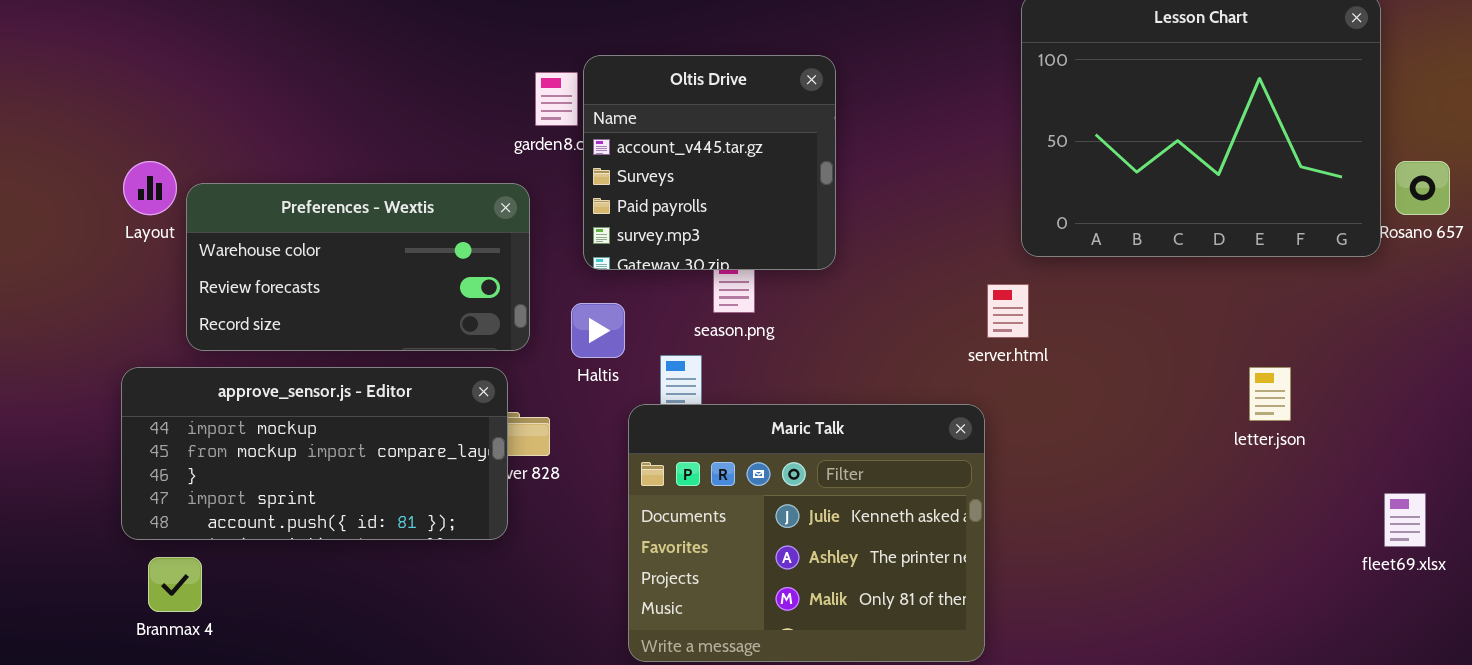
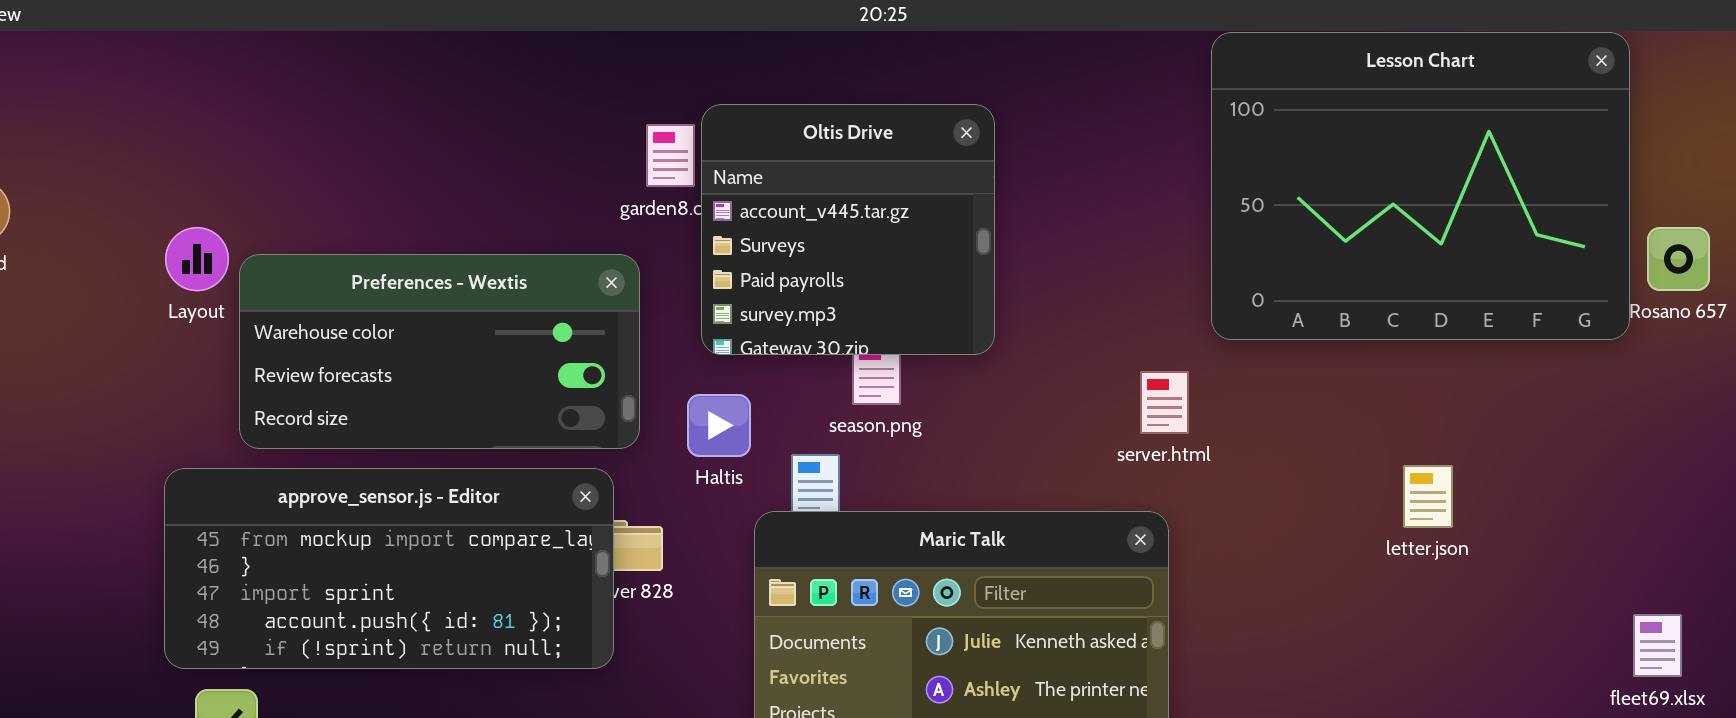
server.html: [987,284,1029,338] -> [1140,371,1189,434], moved
approve_sensor.js - Editor: [121,367,508,540] -> [164,468,614,669], scrolled down 1 row
letter.json: [1249,367,1291,421] -> [1403,465,1453,528], moved

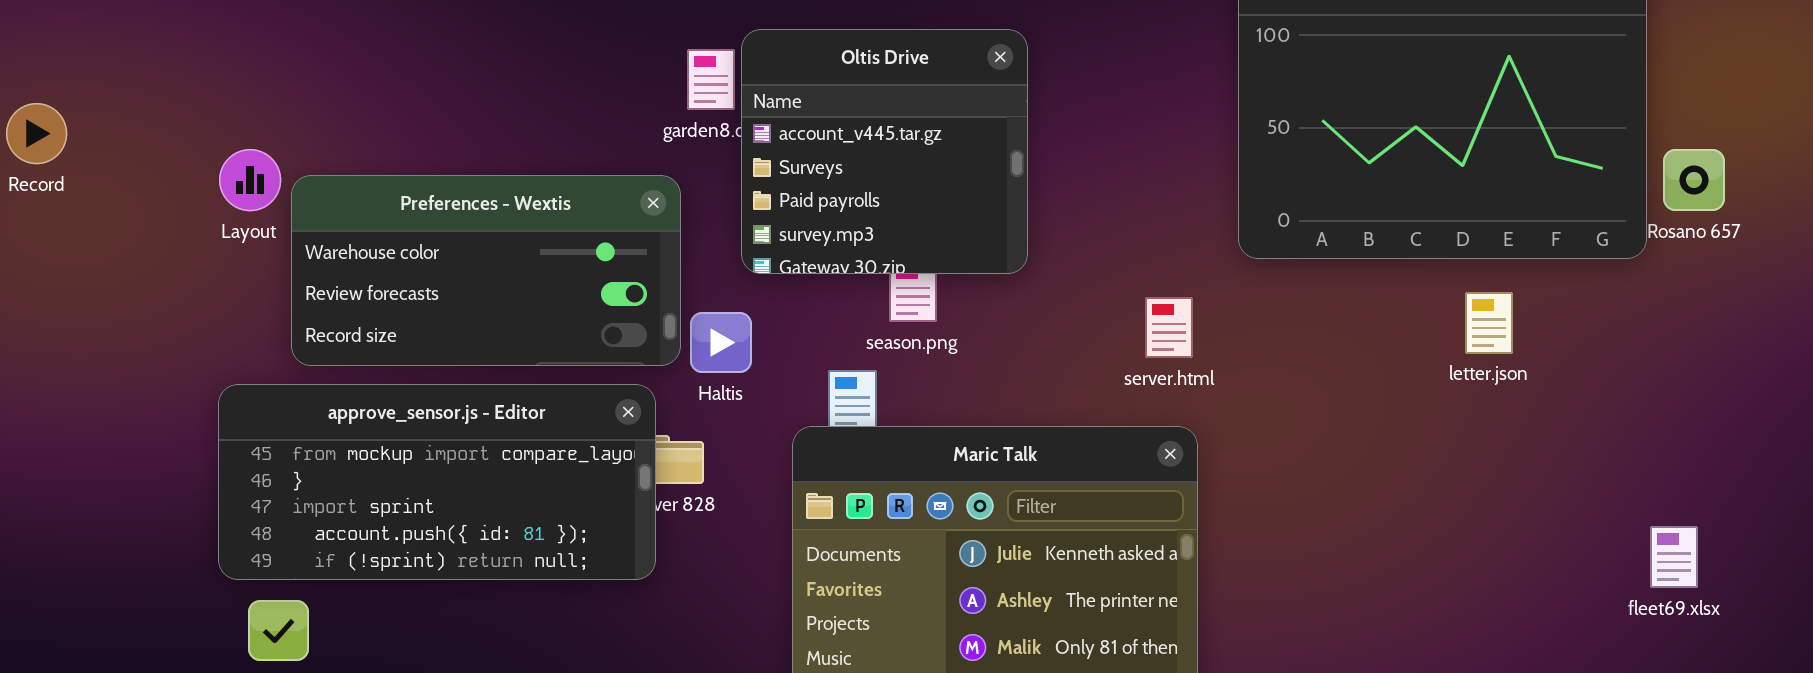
server.html: [1140,371,1189,434] -> [1145,297,1193,358], moved
Haltis: [687,394,751,457] -> [690,312,752,373], moved
letter.json: [1403,465,1453,528] -> [1465,292,1513,354], moved

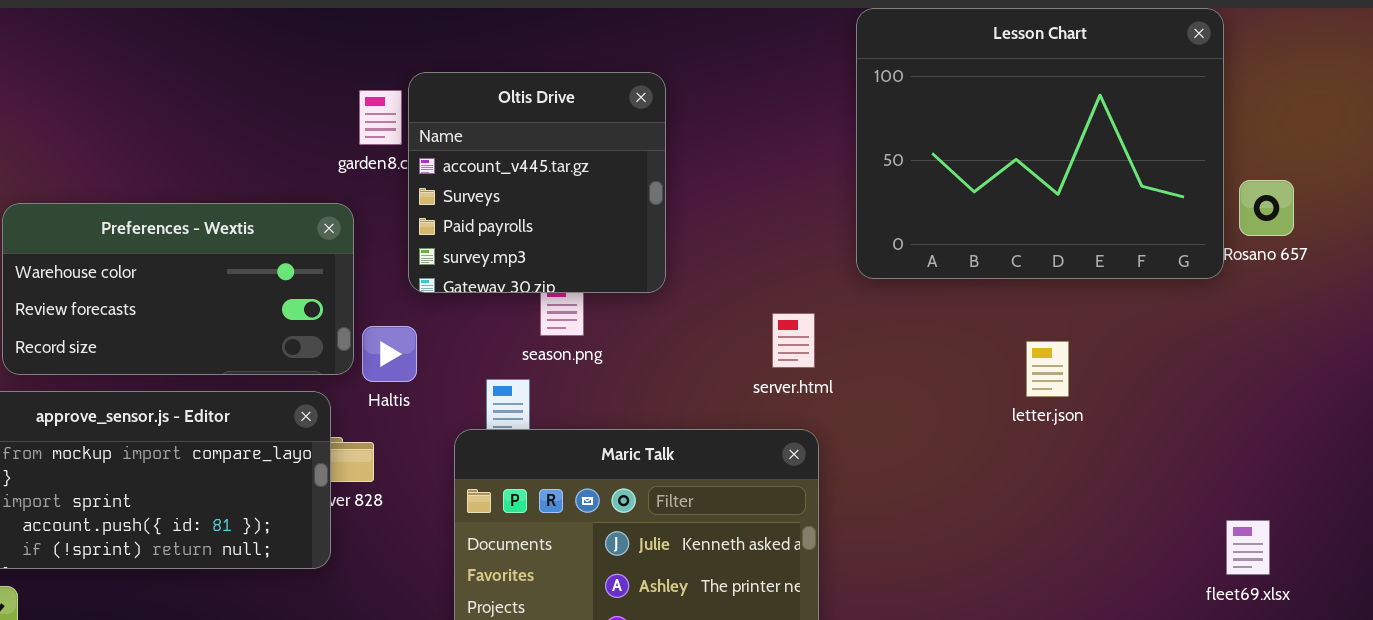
letter.json: [1465,292,1513,354] -> [1026,341,1069,397], moved

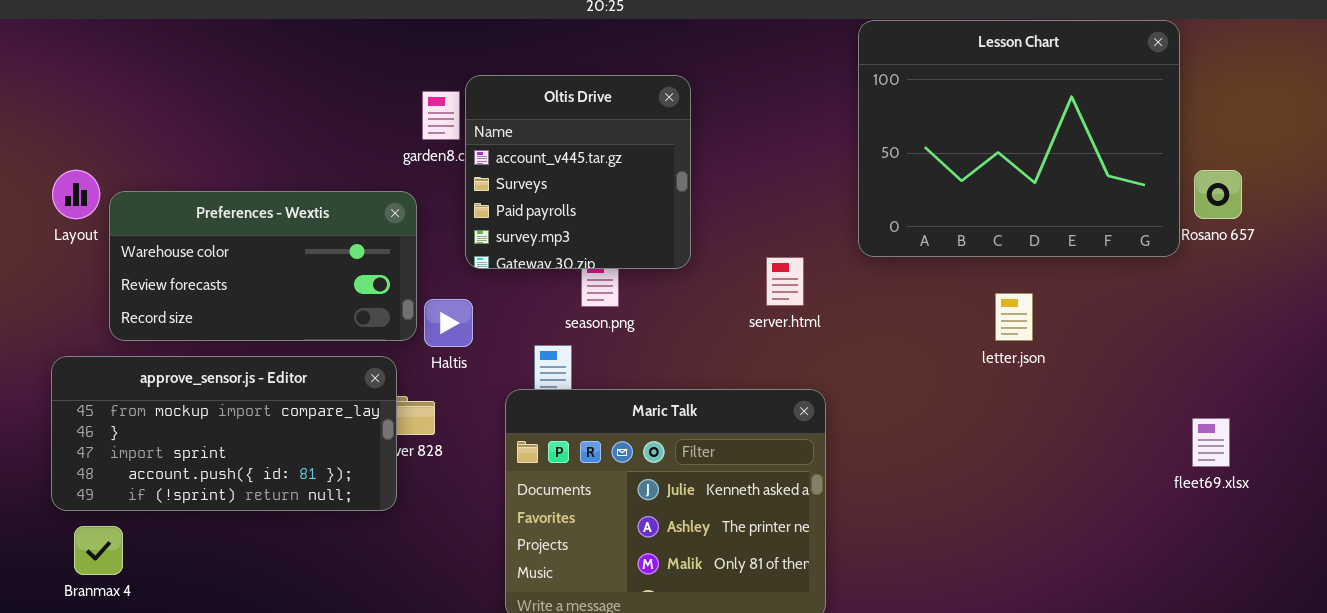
server.html: [772,313,815,368] -> [766,257,804,306], moved
letter.json: [1026,341,1069,397] -> [995,293,1033,341], moved
fleet69.xlsx: [1226,520,1270,575] -> [1192,418,1230,467], moved

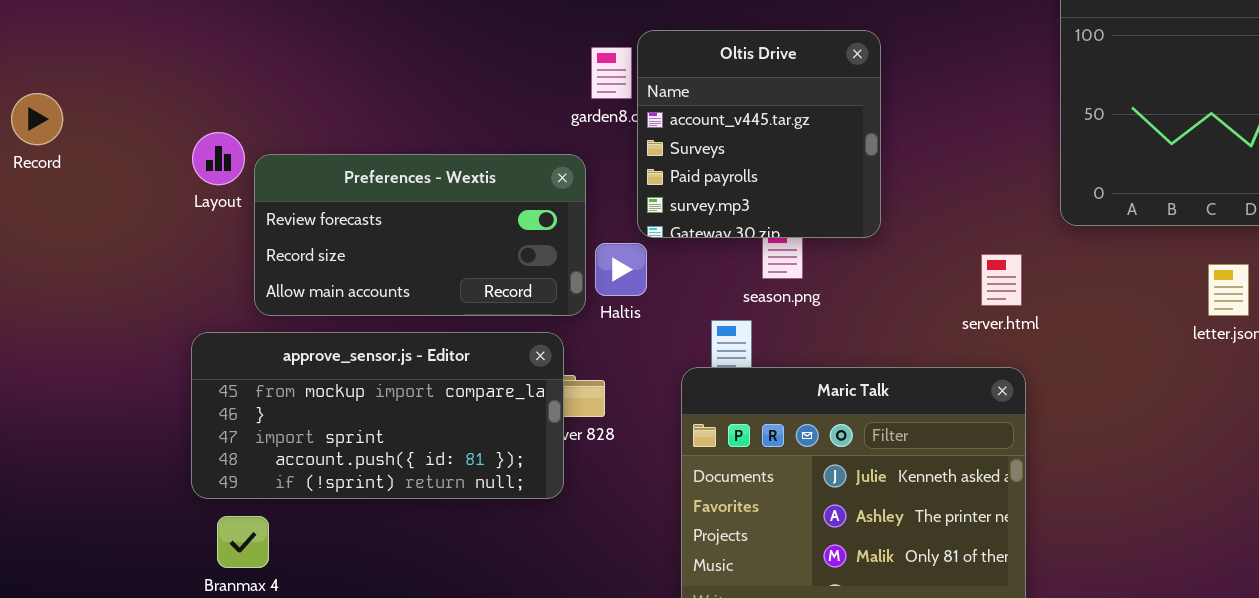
Preferences - Wextis: [109,191,417,341] -> [254,154,586,316], scrolled down 1 row
server.html: [766,257,804,306] -> [981,254,1022,306], moved
Haltis: [424,299,473,347] -> [595,243,647,296], moved

